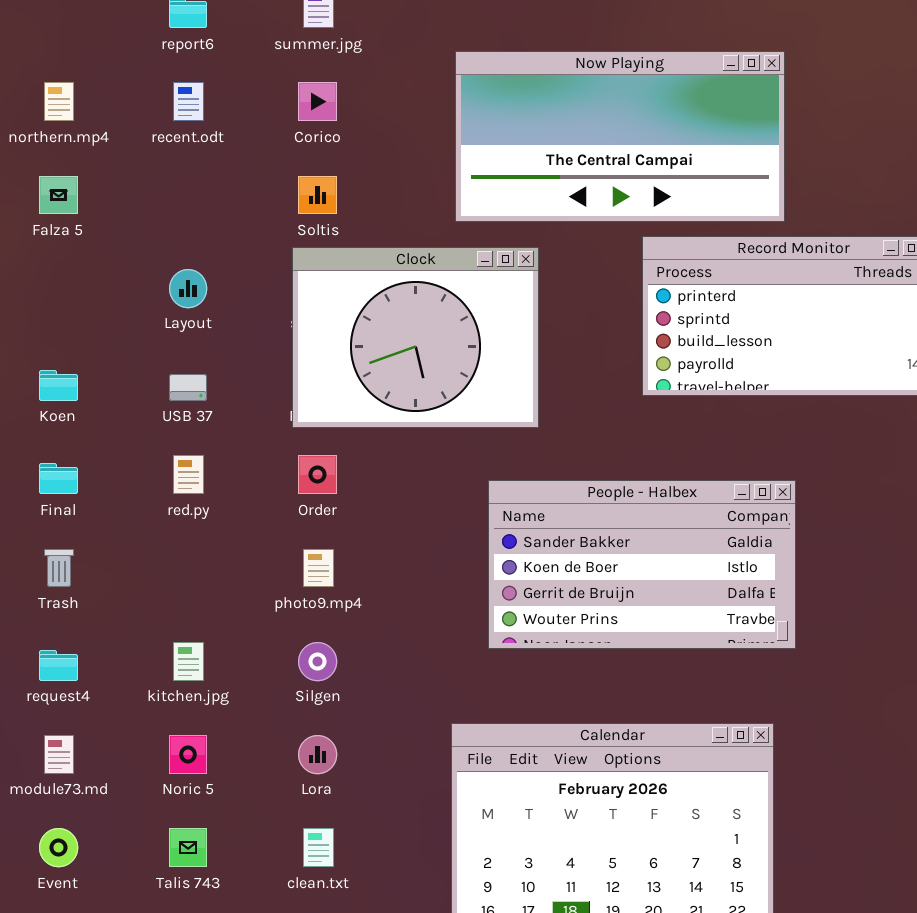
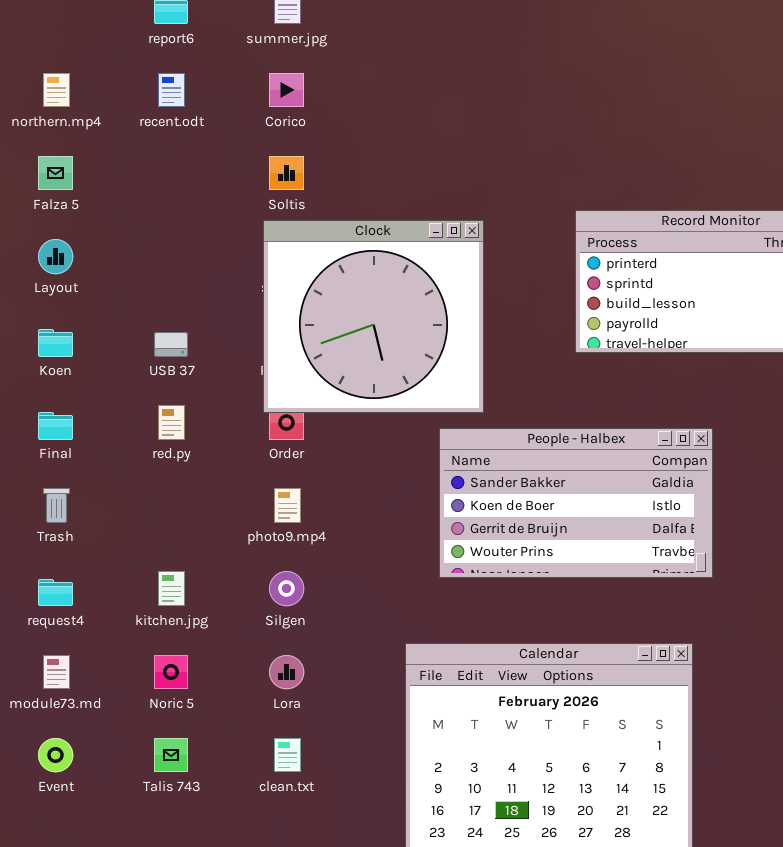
Now Playing: [455,51,785,222] -> none, closed
Clock: [292,247,539,428] -> [263,220,484,413], resized
Layout: [169,269,207,308] -> [38,239,73,274], moved

